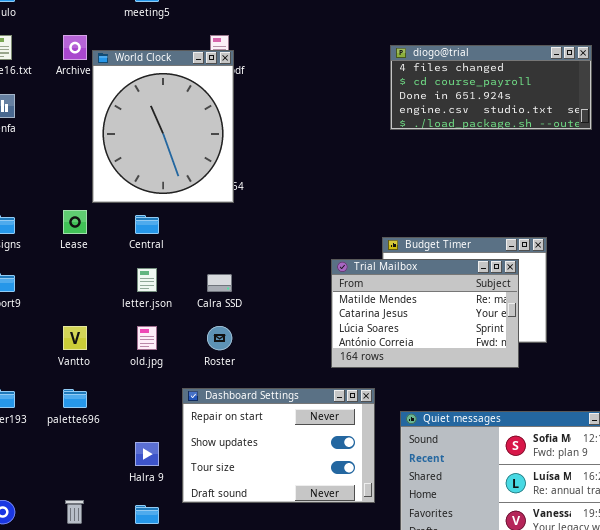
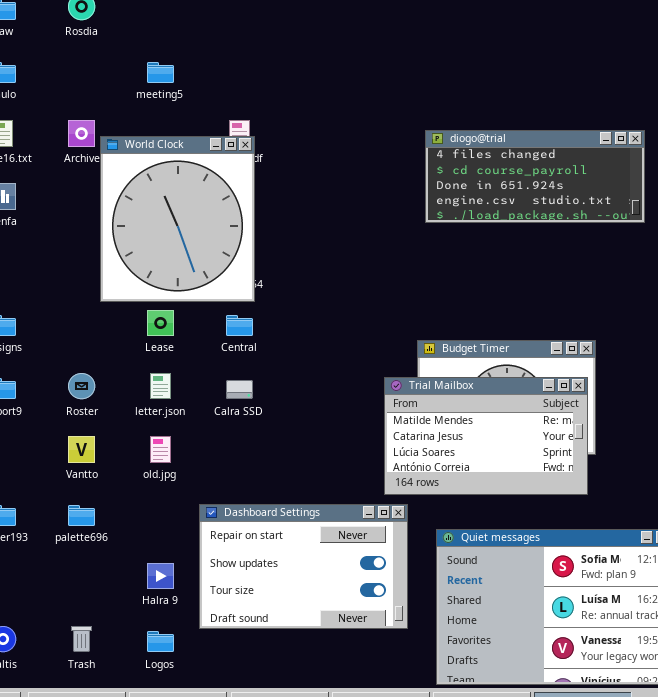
Lease: [63,210,87,234] -> [147,310,174,336], moved
Central: [135,215,159,234] -> [226,315,253,336], moved
Trial Mailbox: [331,259,519,368] -> [384,377,588,495], moved
Roster: [207,326,232,350] -> [68,373,95,399], moved

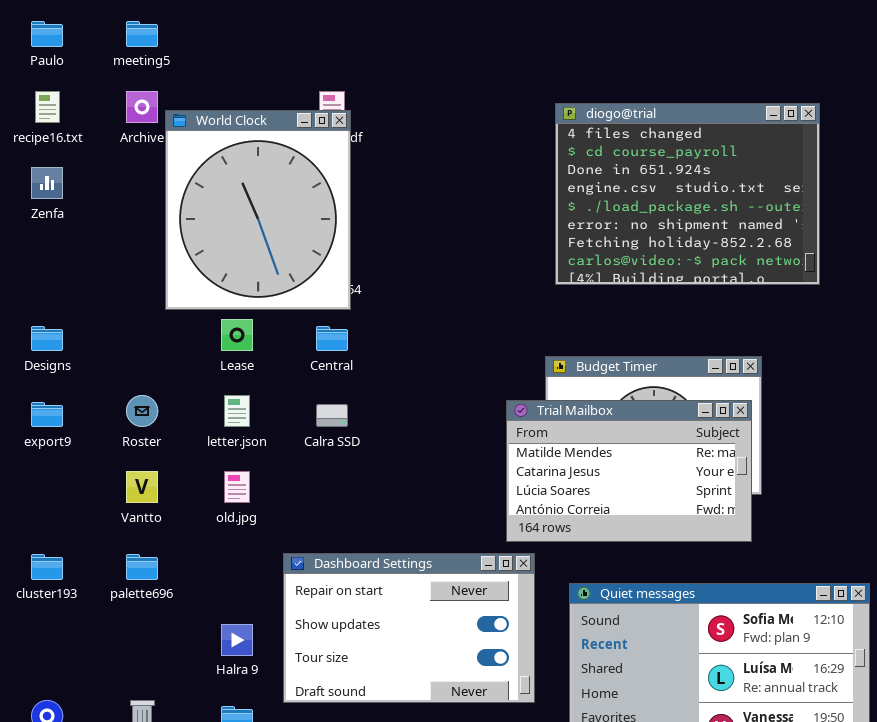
meeting5: [147,62,174,83] -> [126,21,158,47], moved
diogo@trial: [425,130,645,223] -> [555,103,820,285], resized

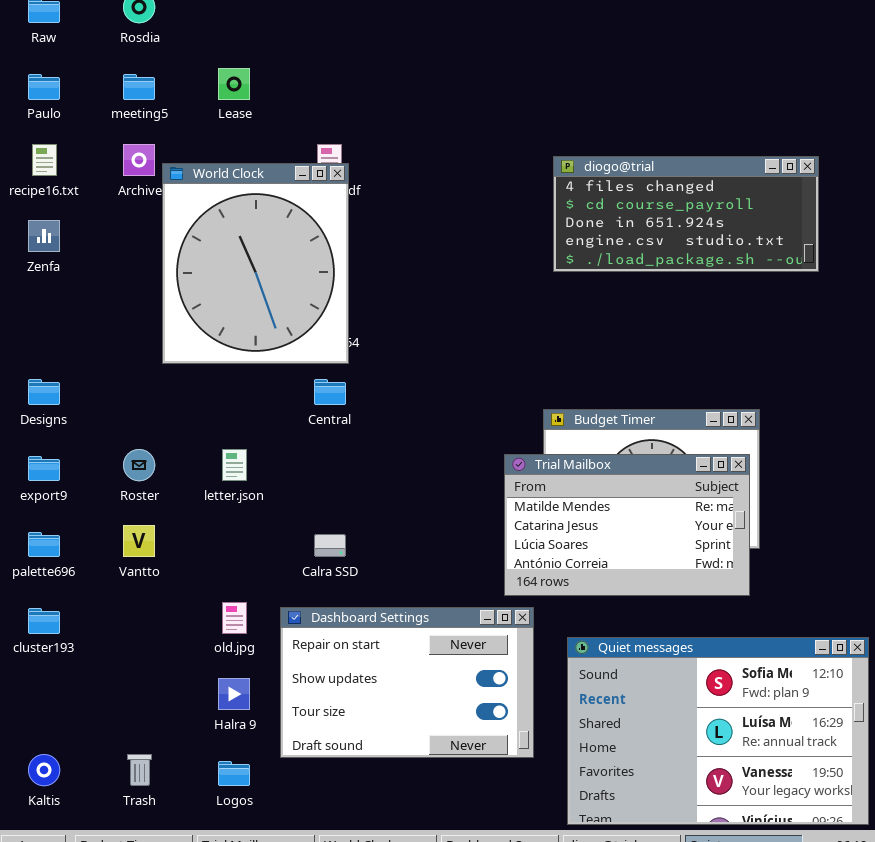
diogo@trial: [555,103,820,285] -> [553,156,819,272], resized
Lease: [221,319,253,351] -> [218,68,250,100], moved
Calra SSD: [316,404,348,427] -> [314,534,346,557], moved
old.jpg: [224,471,250,503] -> [222,602,247,634], moved
palette696: [126,554,158,580] -> [28,532,60,557], moved

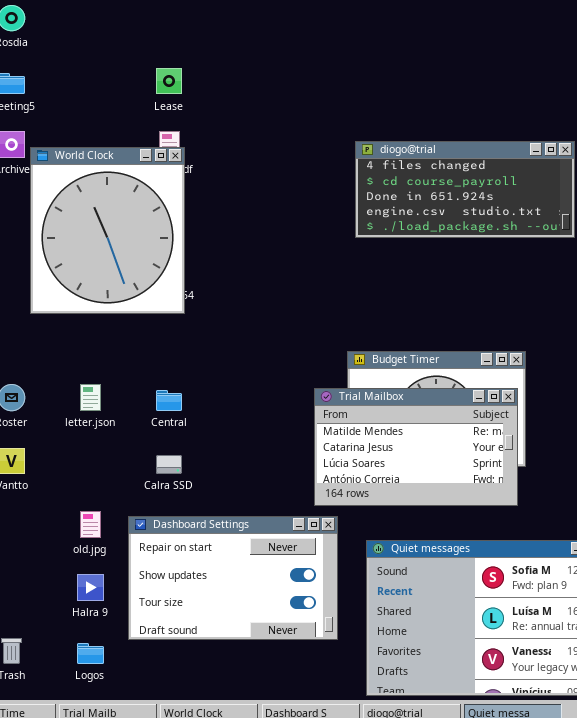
Lease: [218,68,250,100] -> [156,68,182,94], moved
Central: [314,379,346,405] -> [156,390,182,411], moved

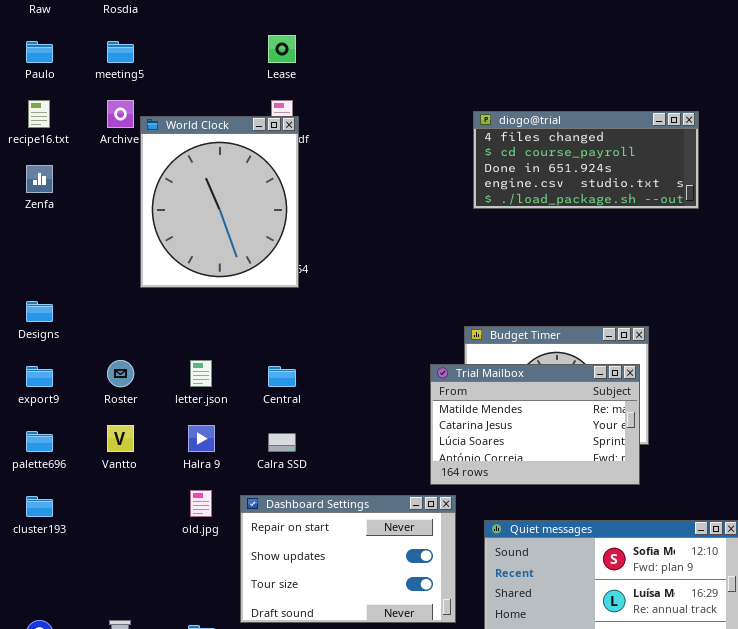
Halra 9: [77,574,104,601] -> [188,425,215,452], moved

